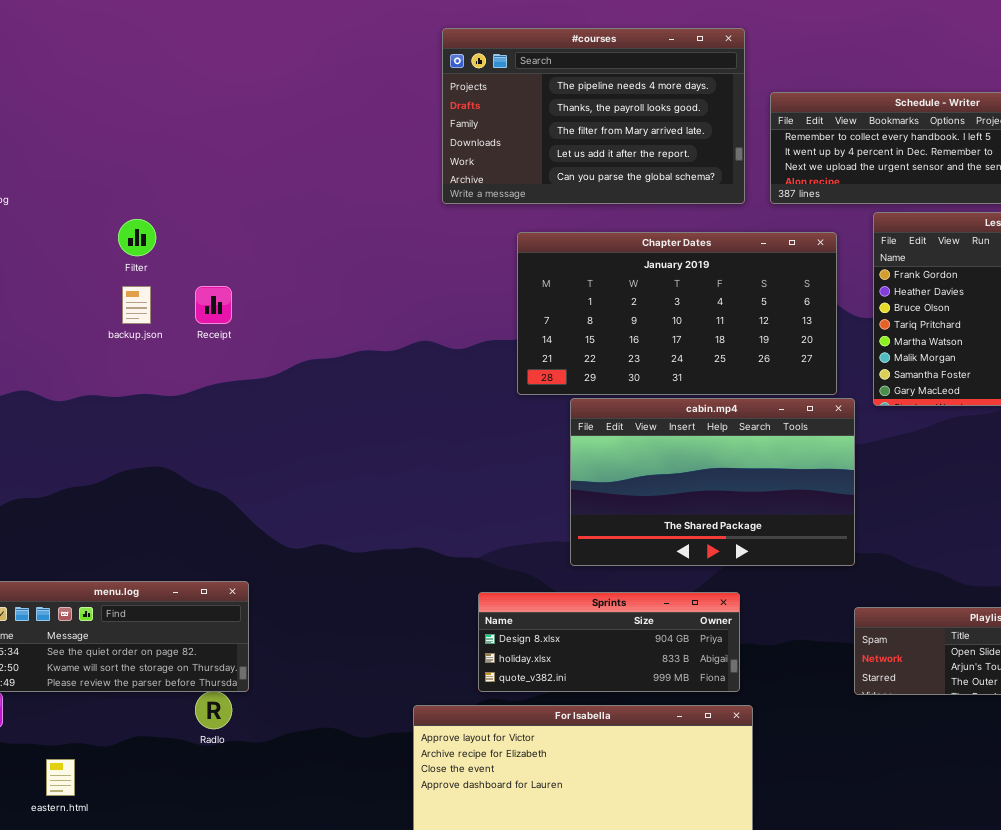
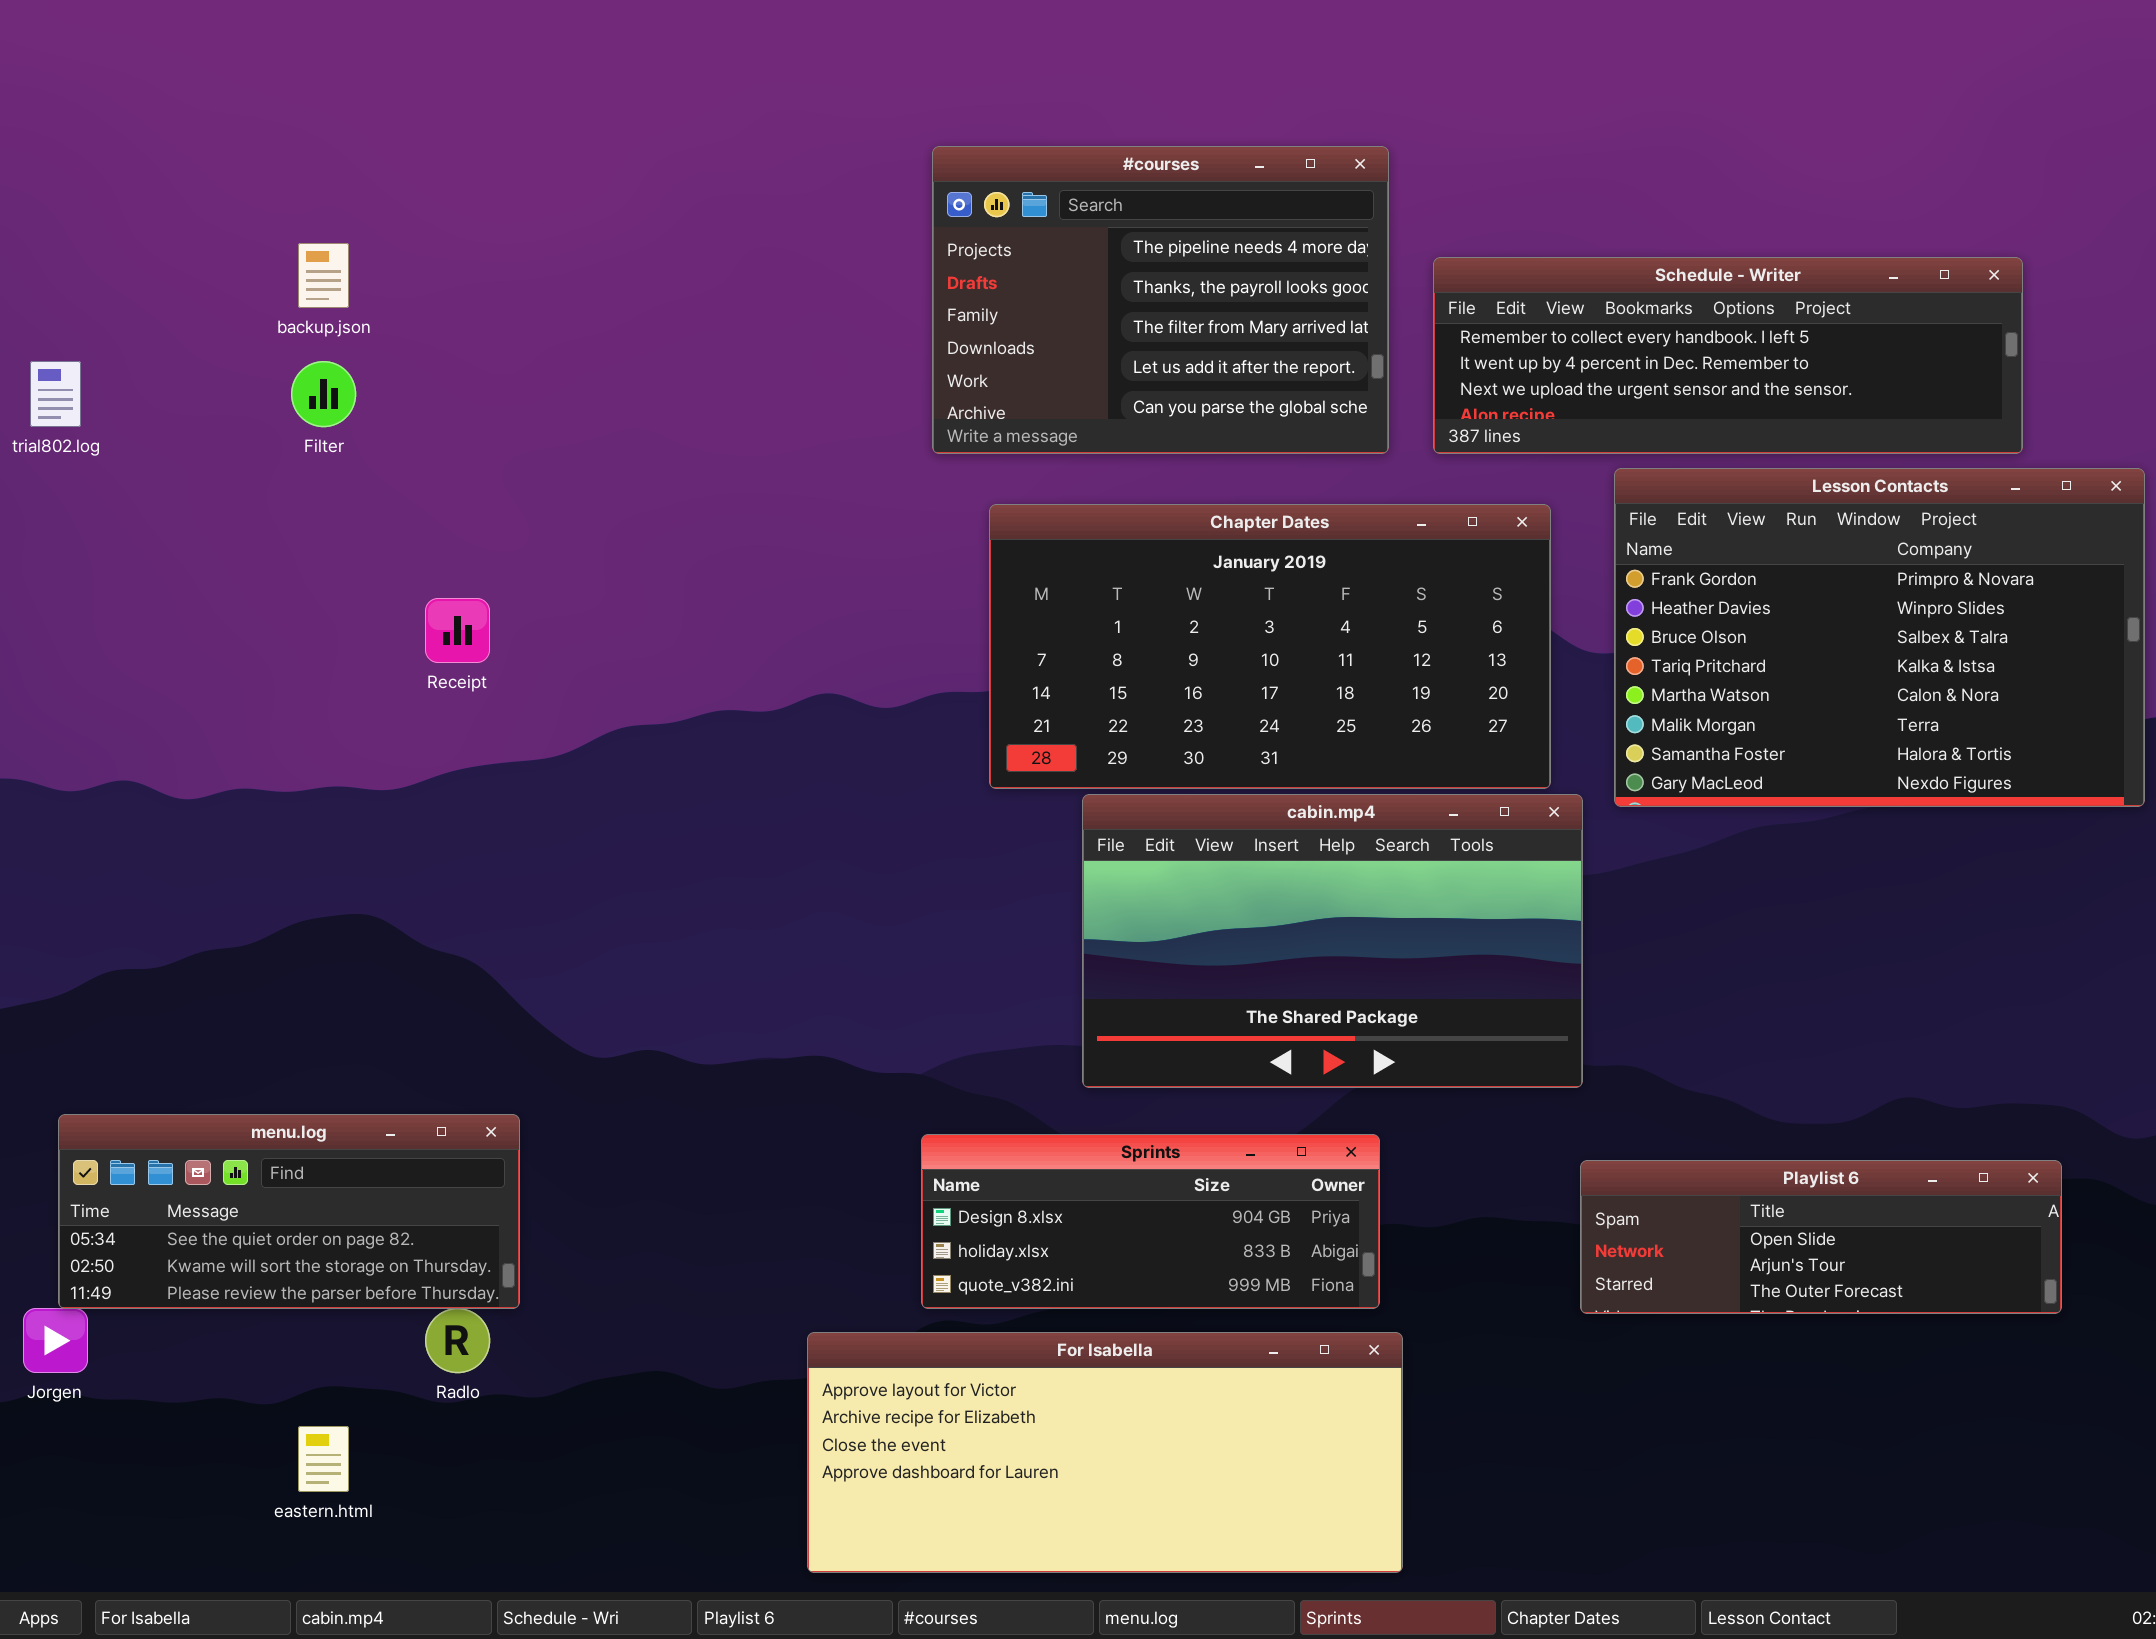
#courses: [442,28,745,204] -> [932,146,1389,454], resized
Filter: [118,219,156,256] -> [291,361,356,427], moved
backup.json: [122,286,151,324] -> [298,243,349,308], moved
eastern.html: [46,759,75,796] -> [298,1426,349,1492], moved

